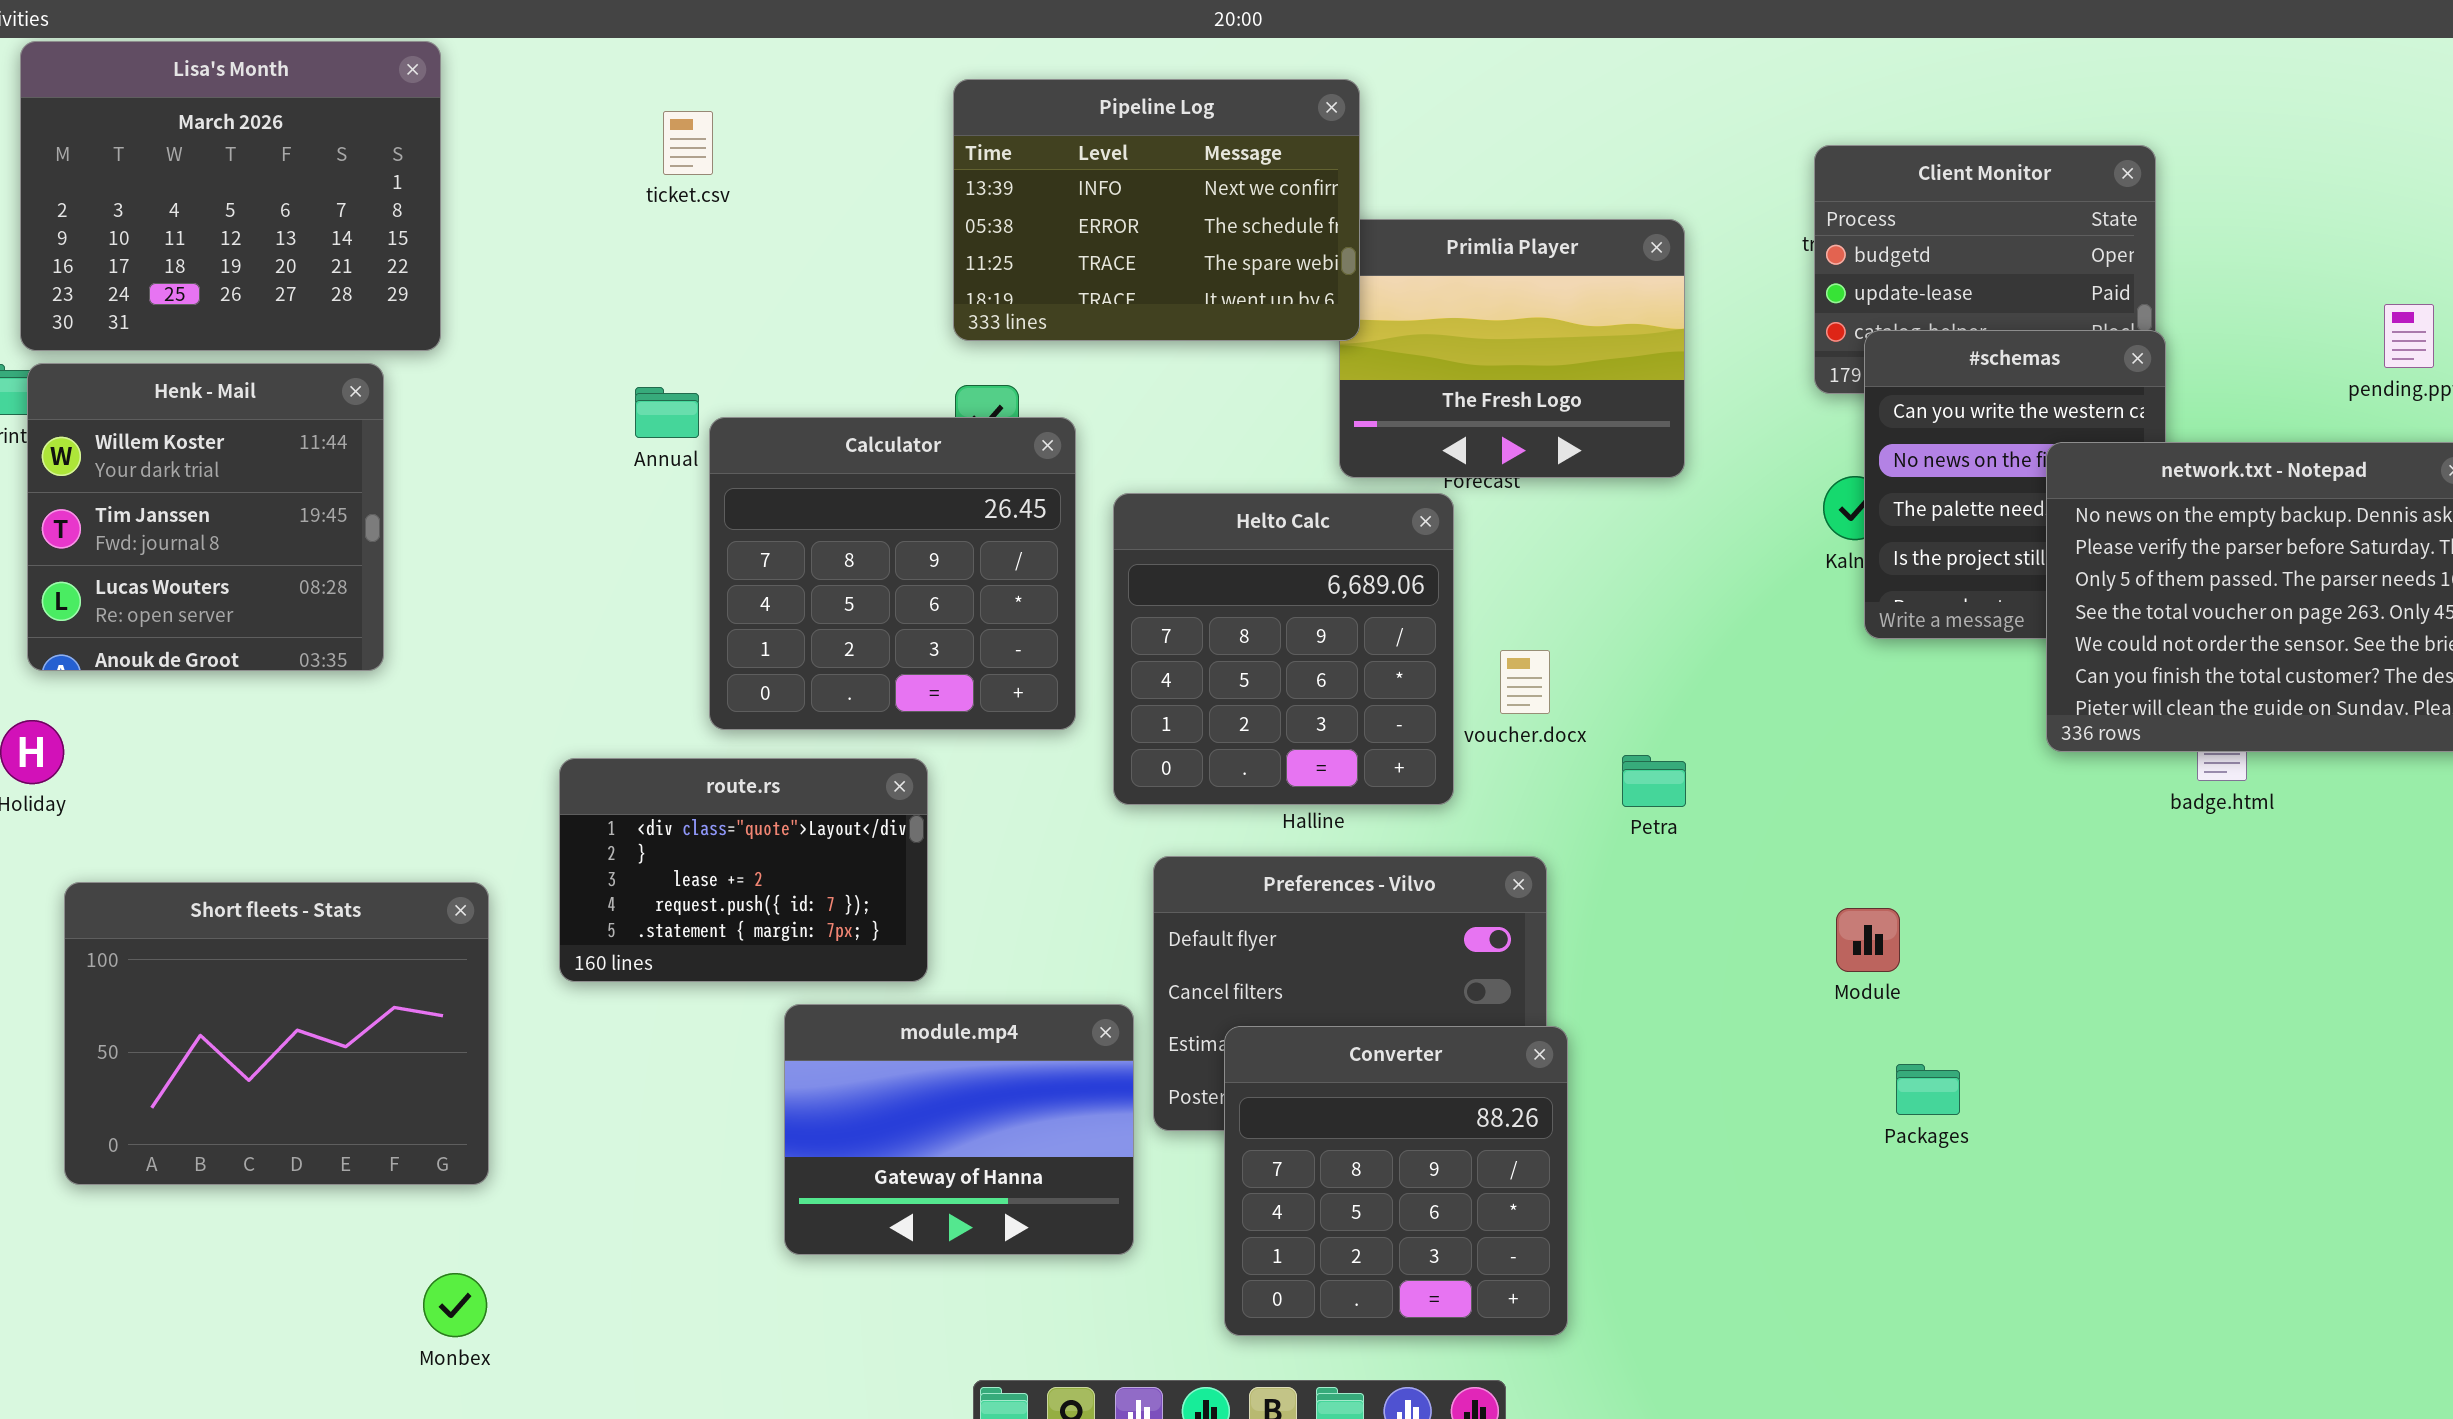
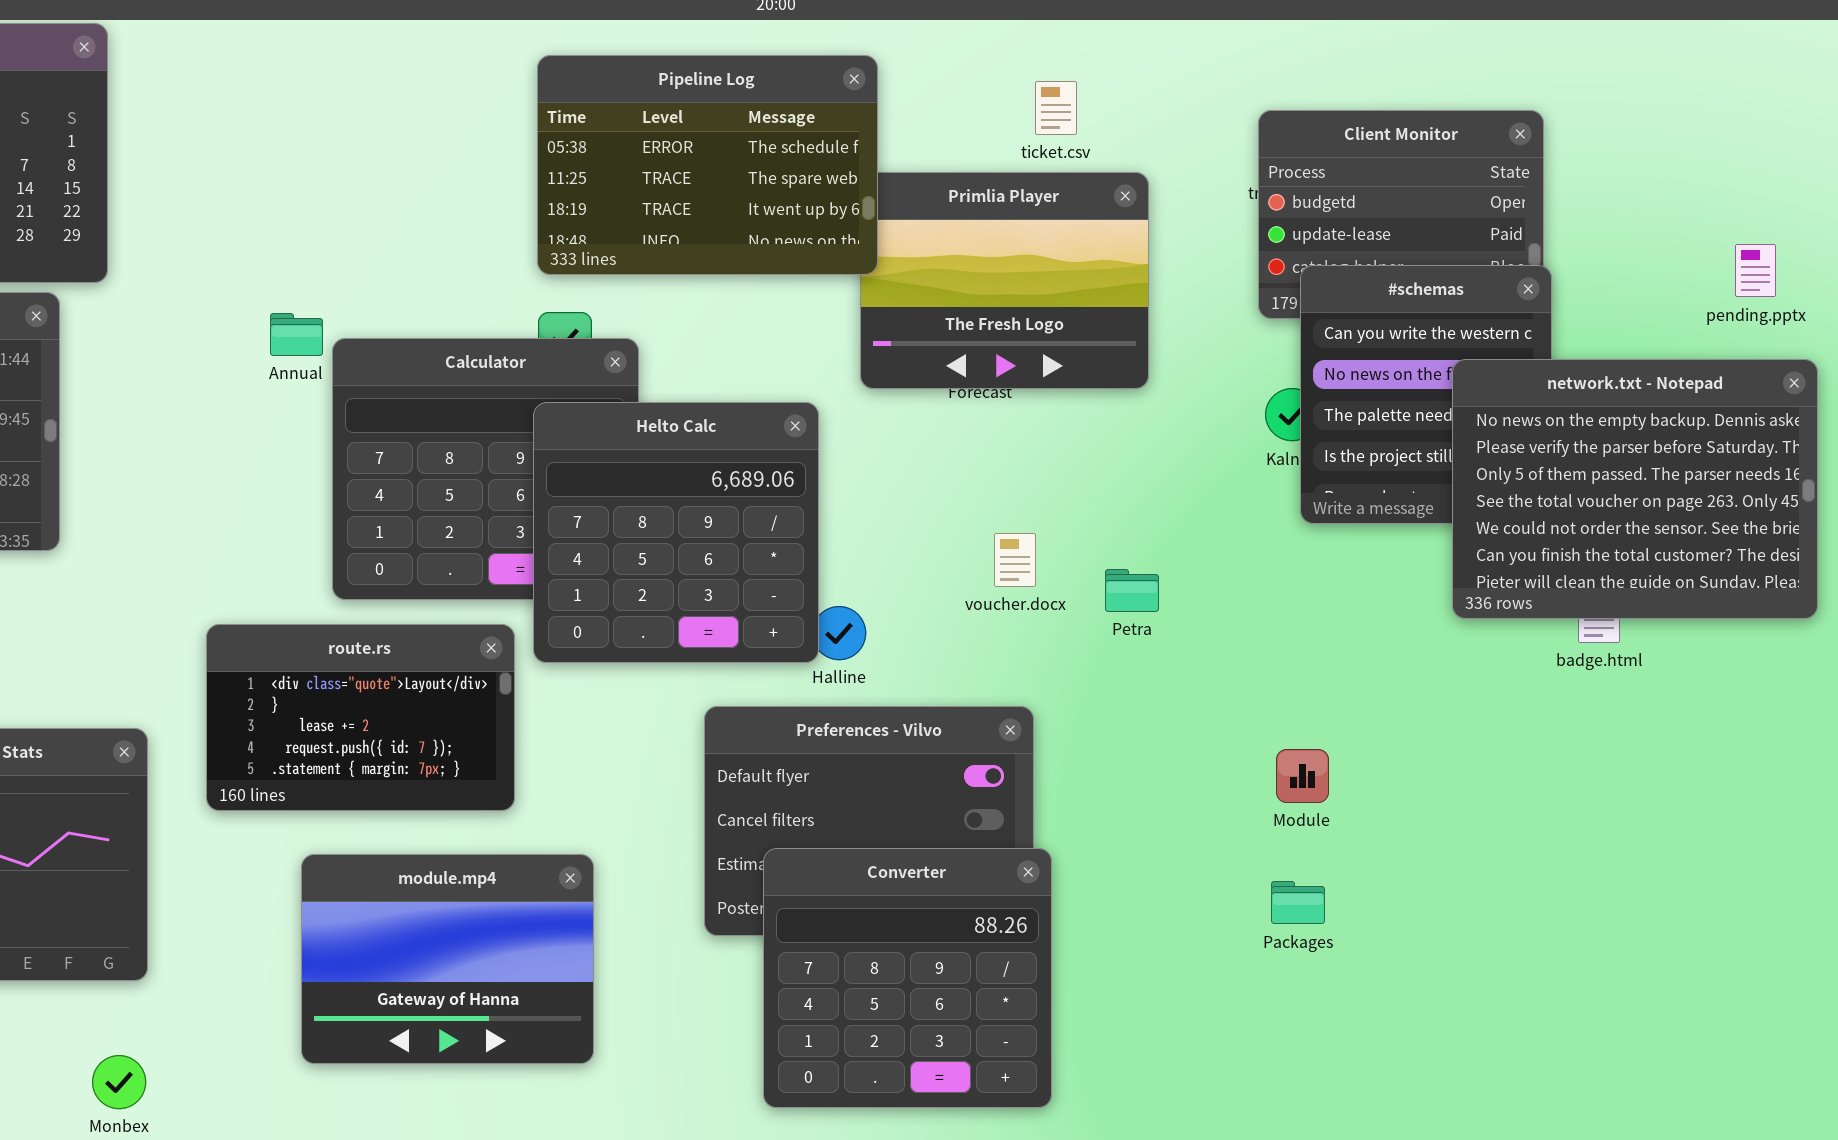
Pipeline Log: [953,79,1360,341] -> [537,55,878,275], scrolled down 1 row
ticket.csv: [663,111,713,175] -> [1035,81,1077,135], moved
Helto Calc: [1113,493,1454,805] -> [533,402,819,663], moved
Petra: [1622,755,1686,807] -> [1105,569,1159,612], moved
module.mp4: [784,1004,1134,1255] -> [301,854,594,1064], moved
Packages: [1896,1064,1960,1115] -> [1271,881,1325,924], moved

